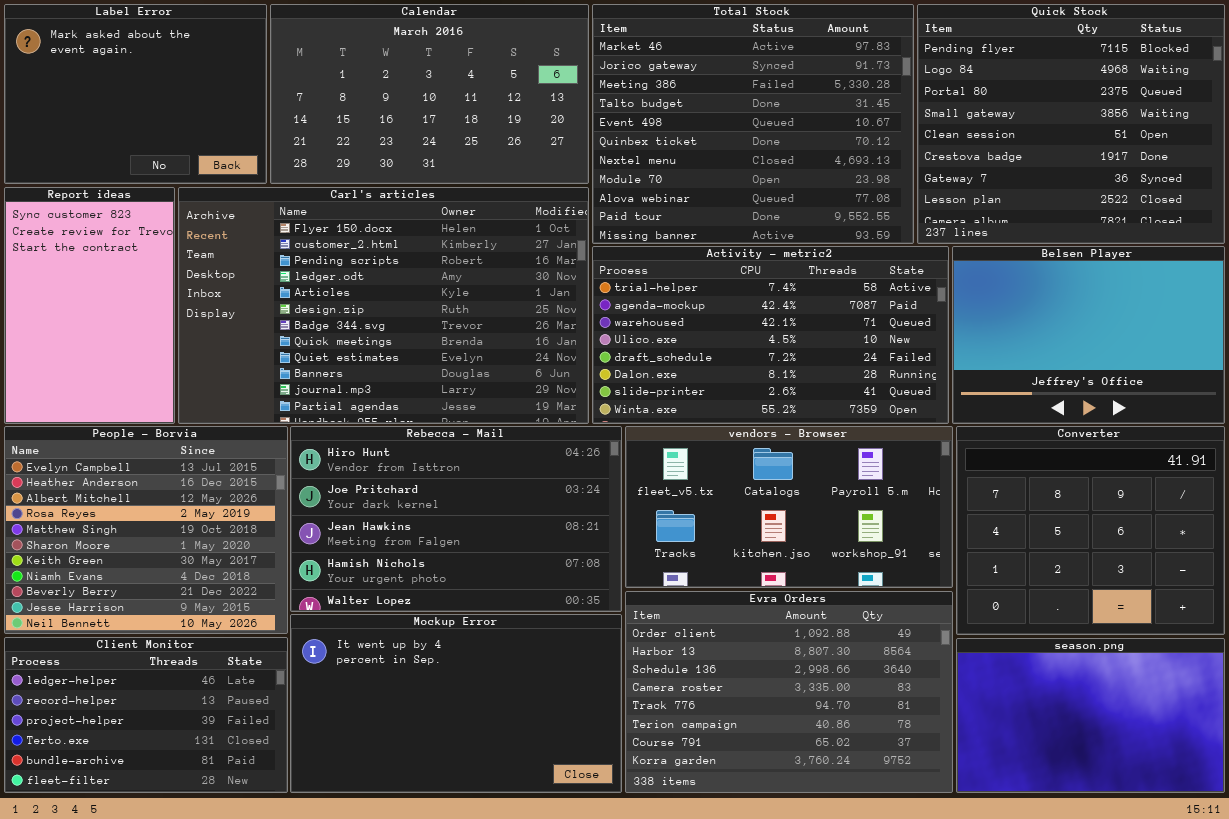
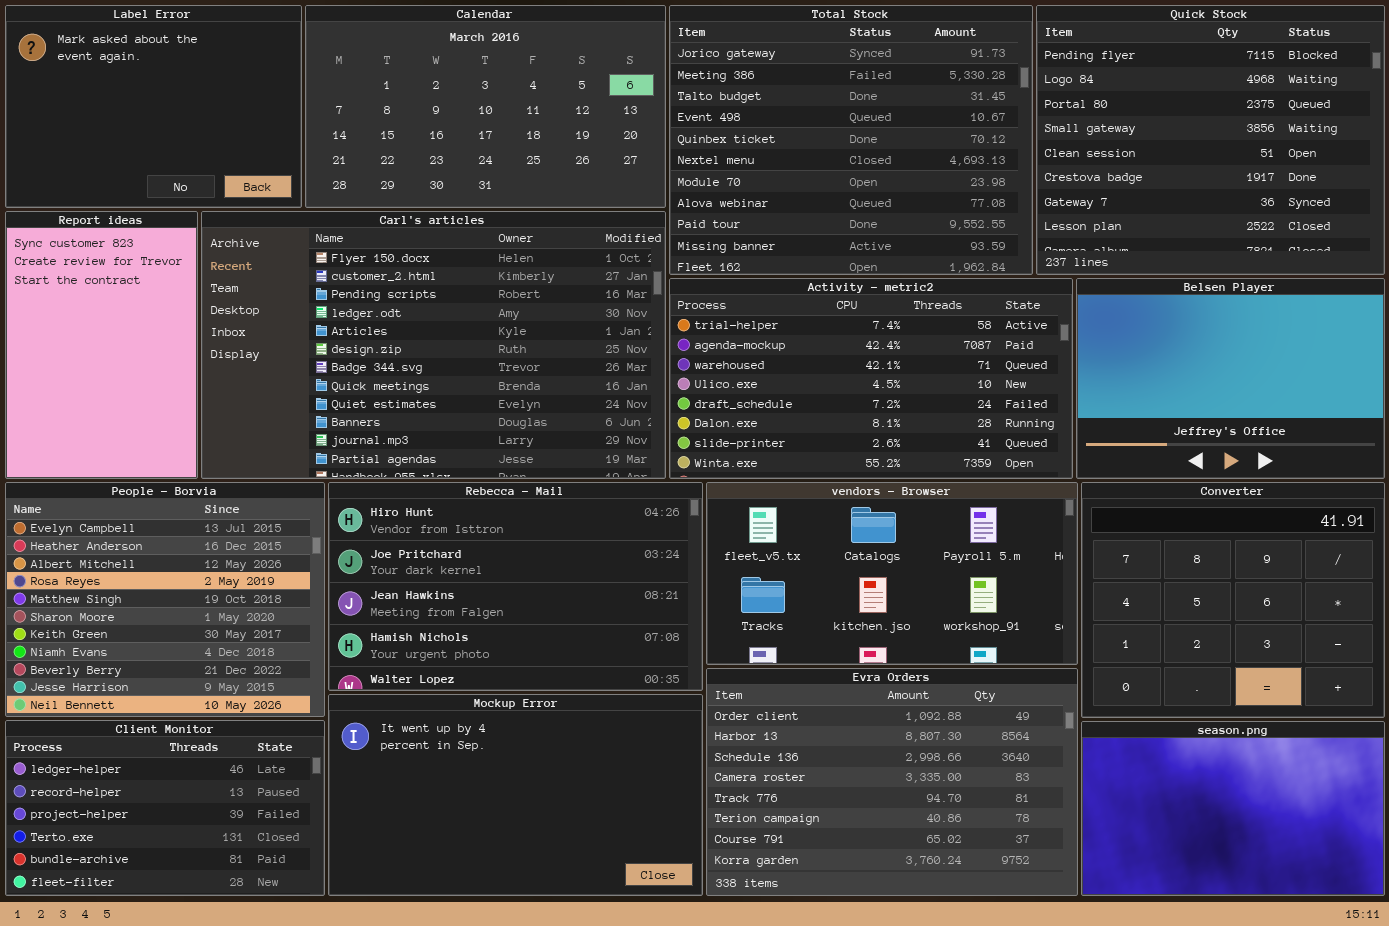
Total Stock: [592,4,914,244] -> [669,5,1033,275], scrolled down 1 row

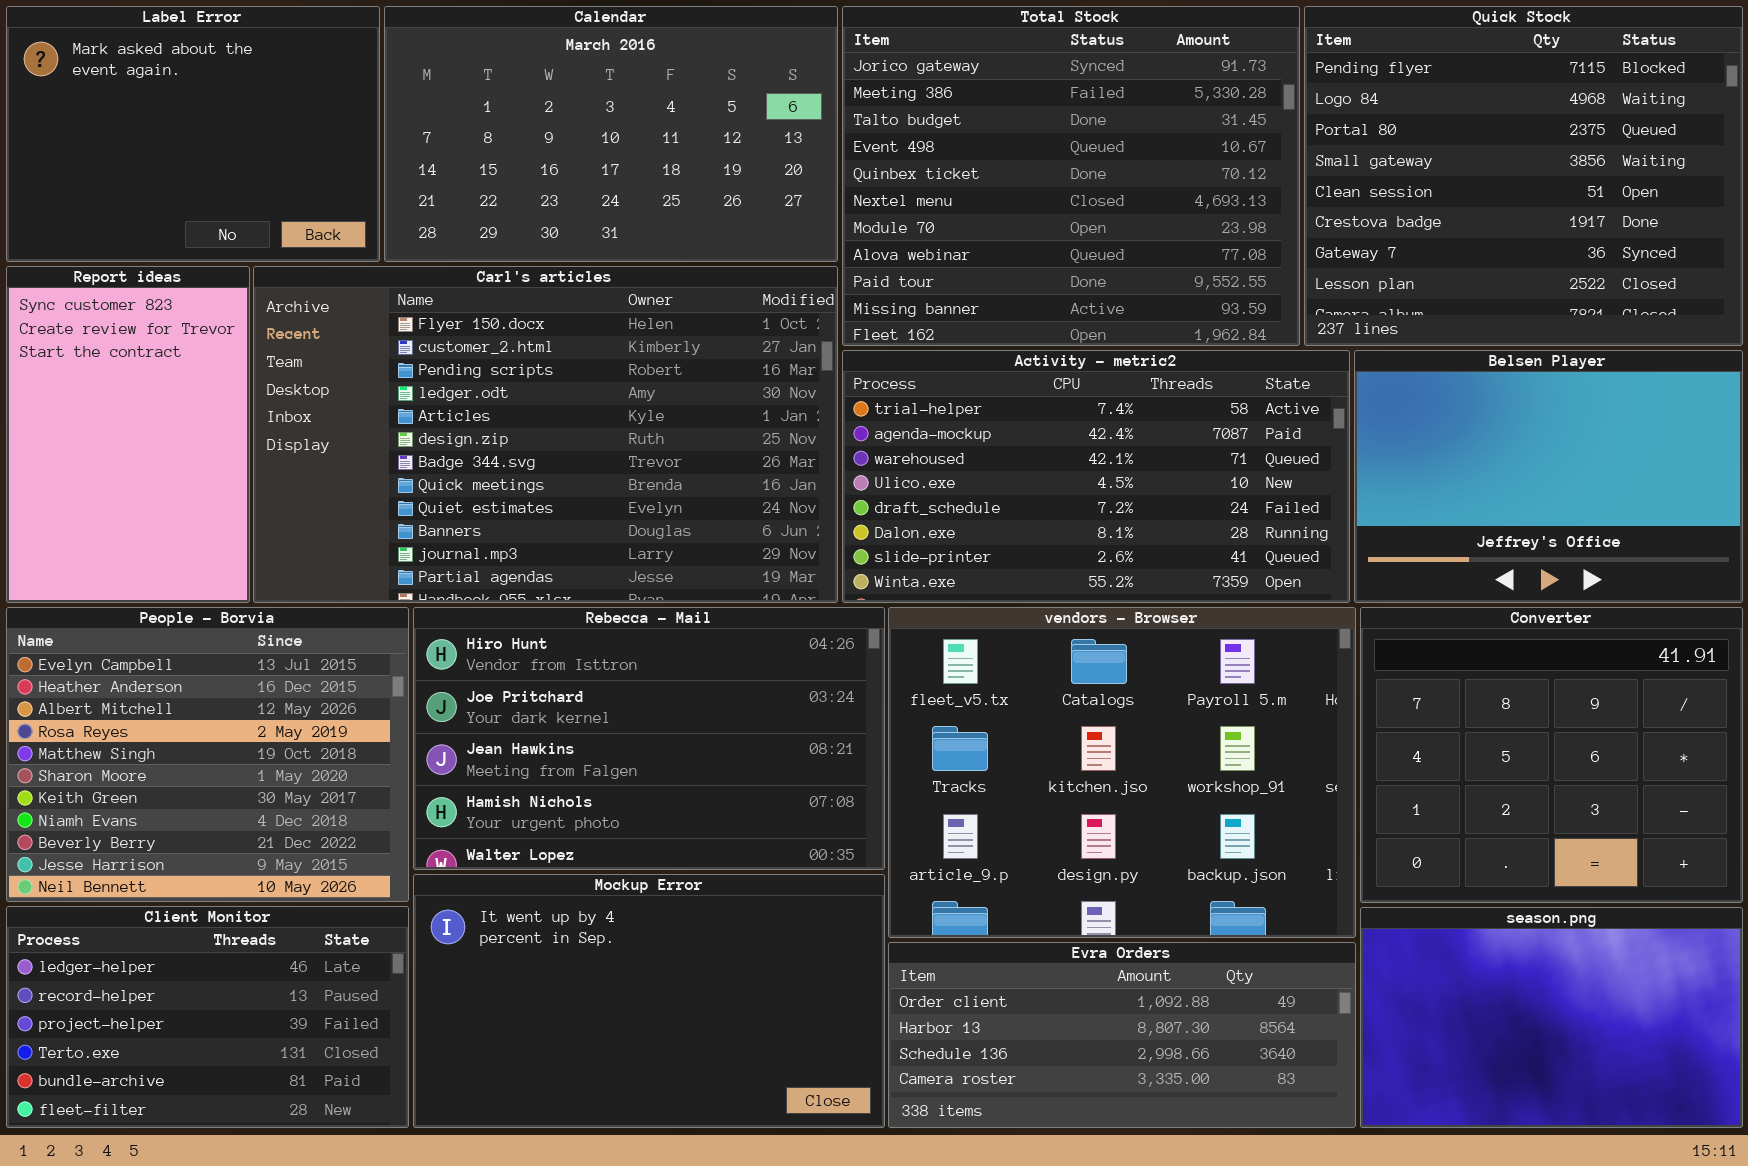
vendors - Browser: [706,482,1078,665] -> [888,607,1356,938], resized
Evra Orders: [706,668,1078,896] -> [888,942,1356,1128], resized

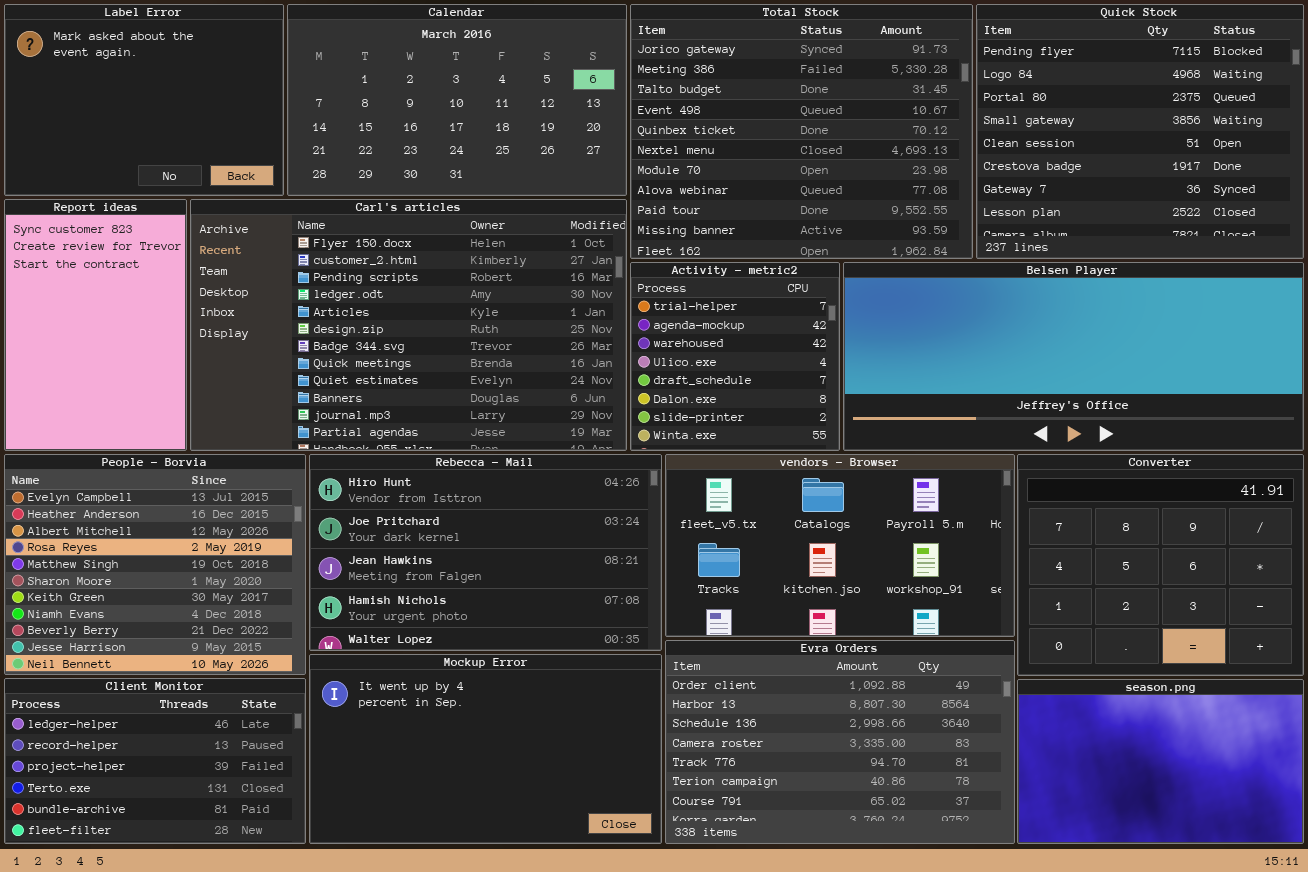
Activity - metric2: [842,350,1350,603] -> [630,262,840,451], resized
Belsen Player: [1354,350,1743,603] -> [843,262,1304,451], resized
vendors - Browser: [888,607,1356,938] -> [665,454,1015,637], resized
Evra Orders: [888,942,1356,1128] -> [665,640,1015,844], resized

